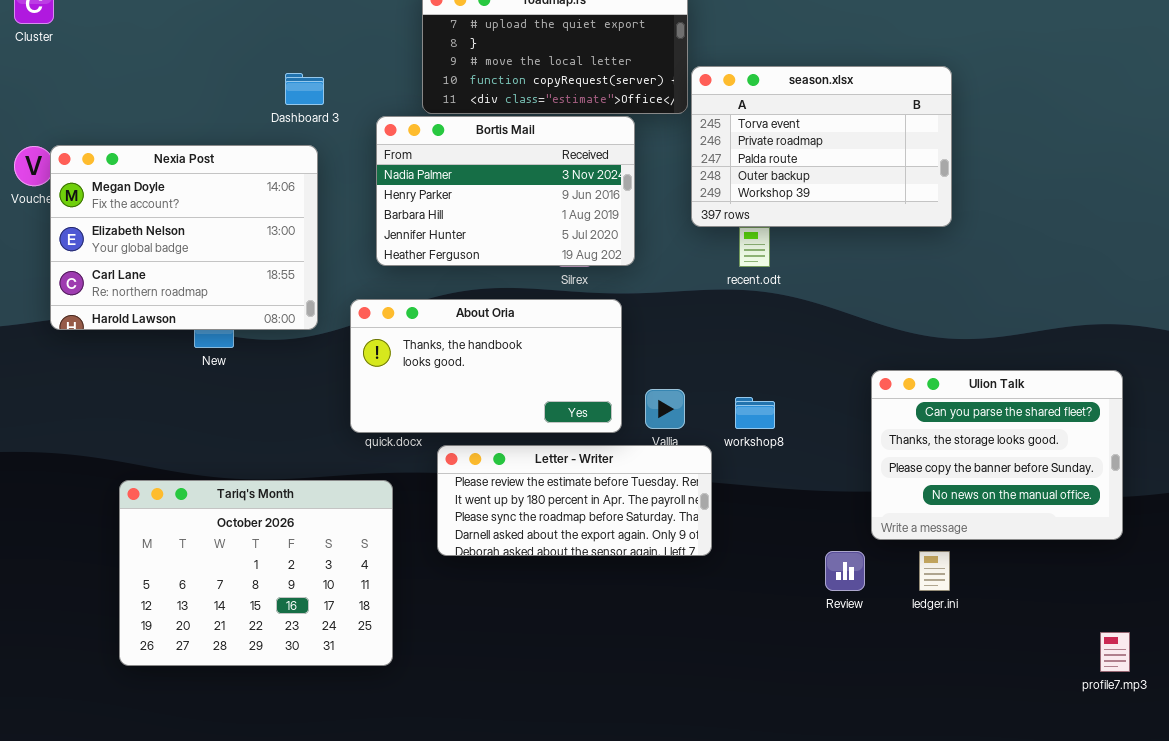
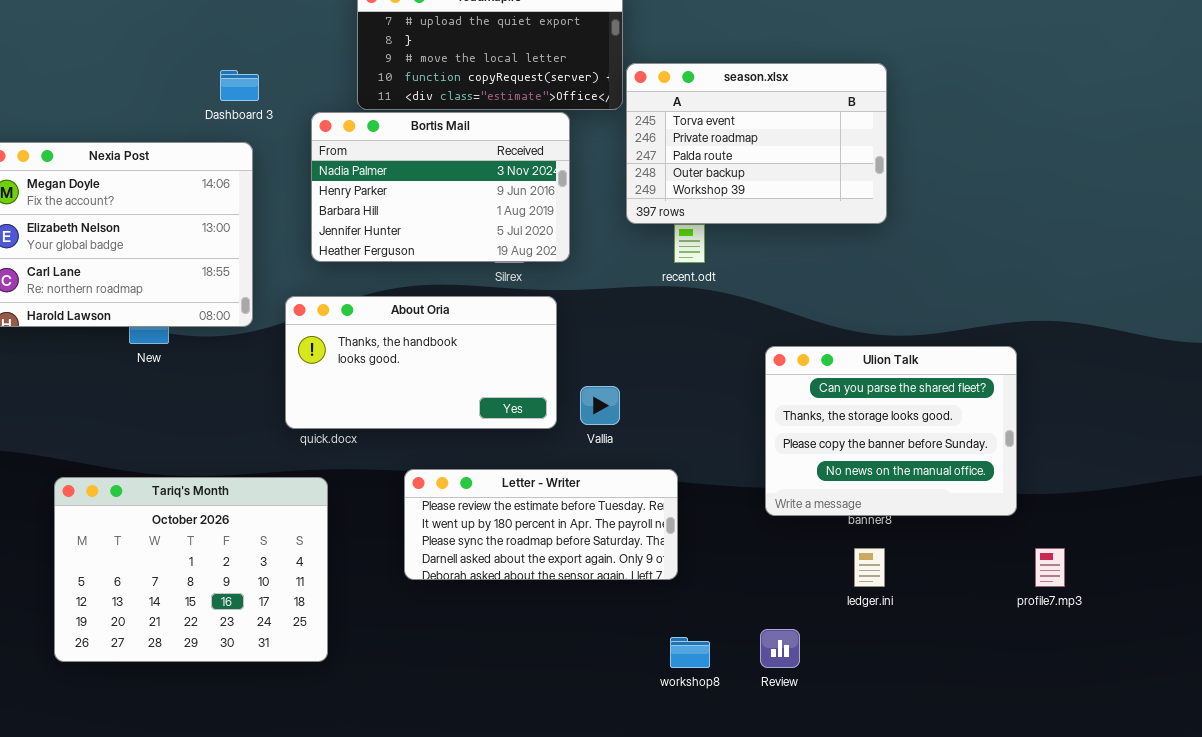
Ulion Talk: [871,370,1123,540] -> [765,346,1017,516], moved
workshop8: [735,397,775,429] -> [670,637,710,668], moved
Letter - Writer: [437,445,712,556] -> [404,469,678,580], moved
Review: [825,551,865,591] -> [760,629,800,668], moved
profile7.mp3: [1100,632,1130,672] -> [1035,548,1065,587], moved

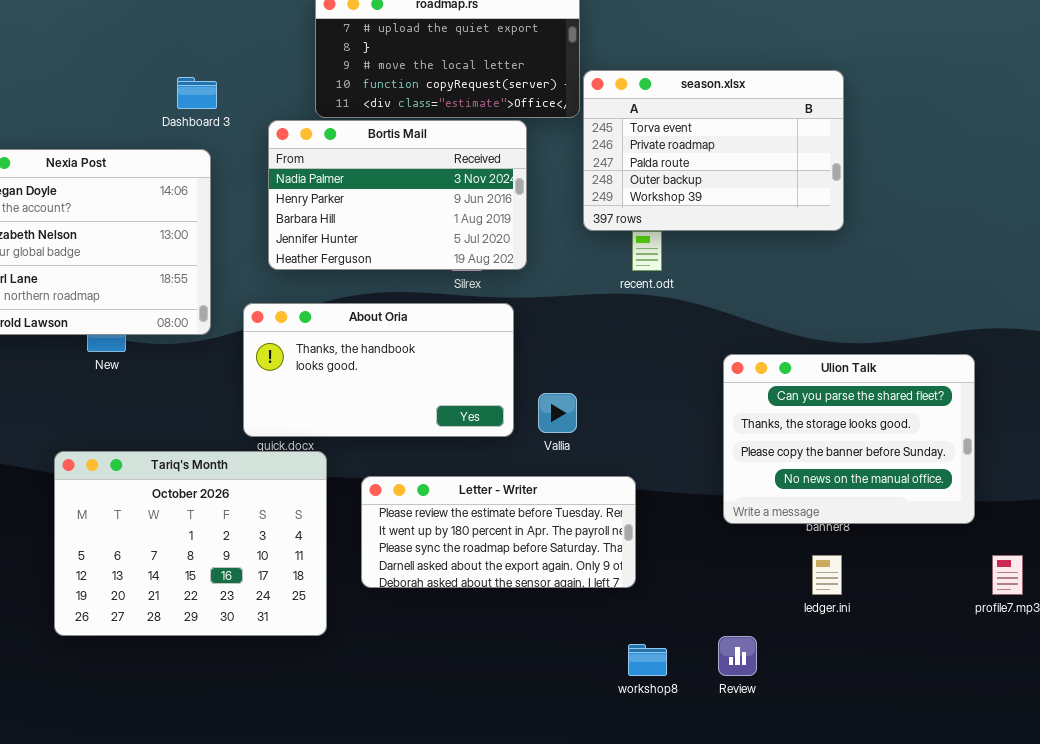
Tariq's Month: [54,477,328,662] -> [54,451,327,636], moved

